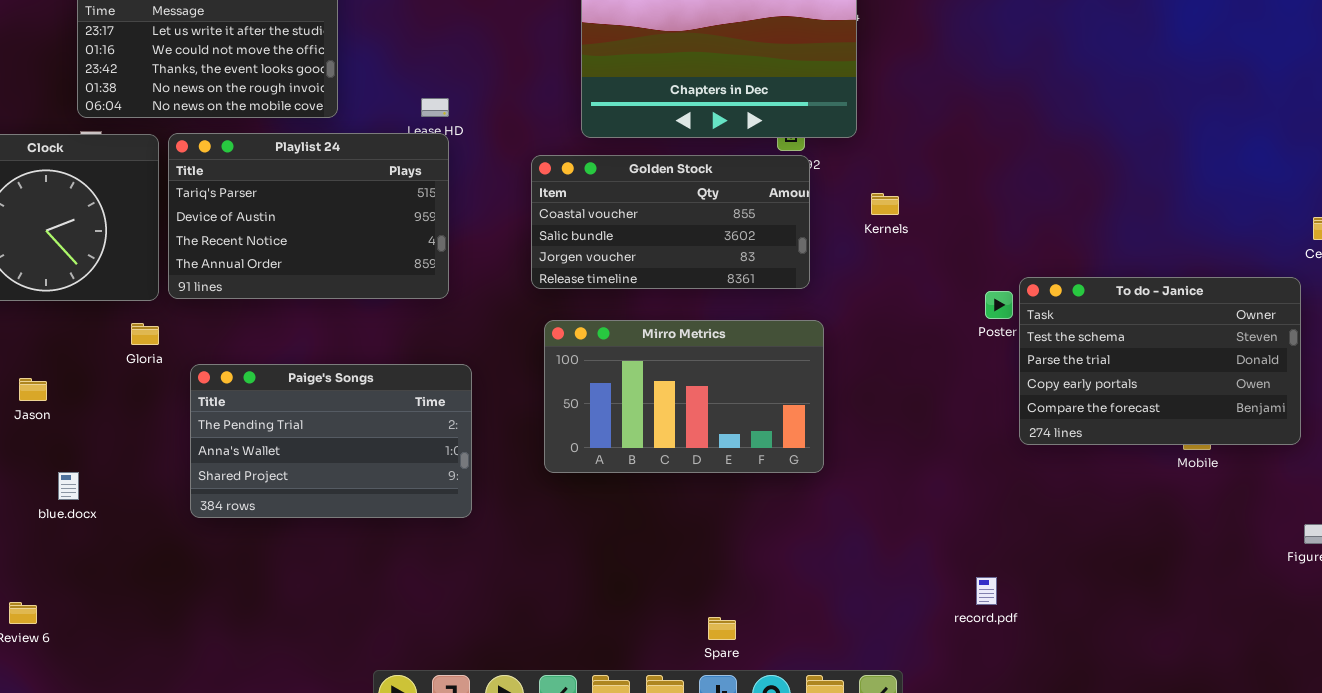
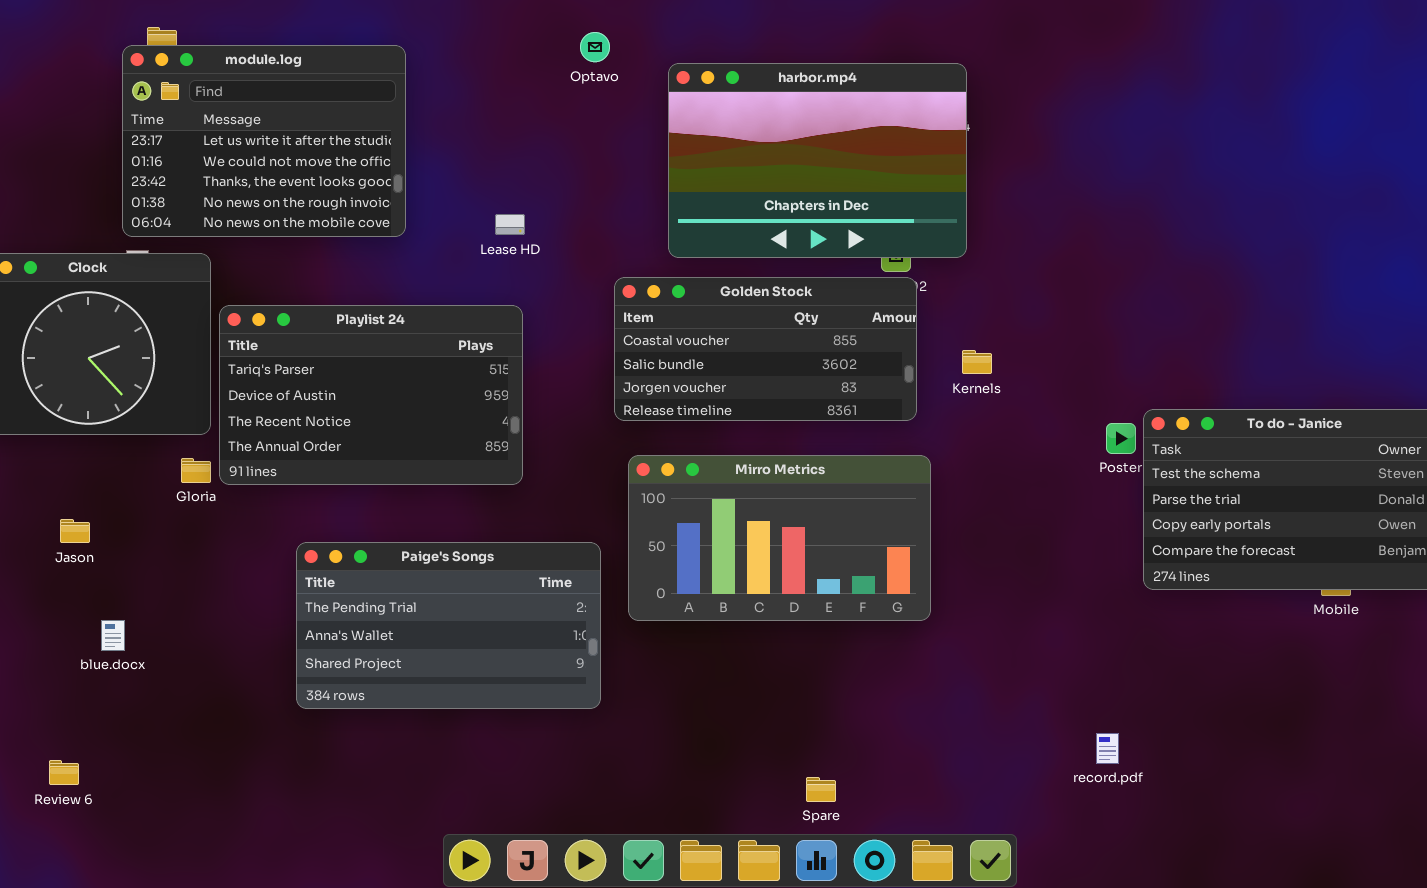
Playlist 24: [168,133,449,299] -> [219,305,523,485], moved
Kernels: [871,193,899,215] -> [962,350,992,374], moved
Paige's Songs: [190,364,472,518] -> [296,542,601,709], moved

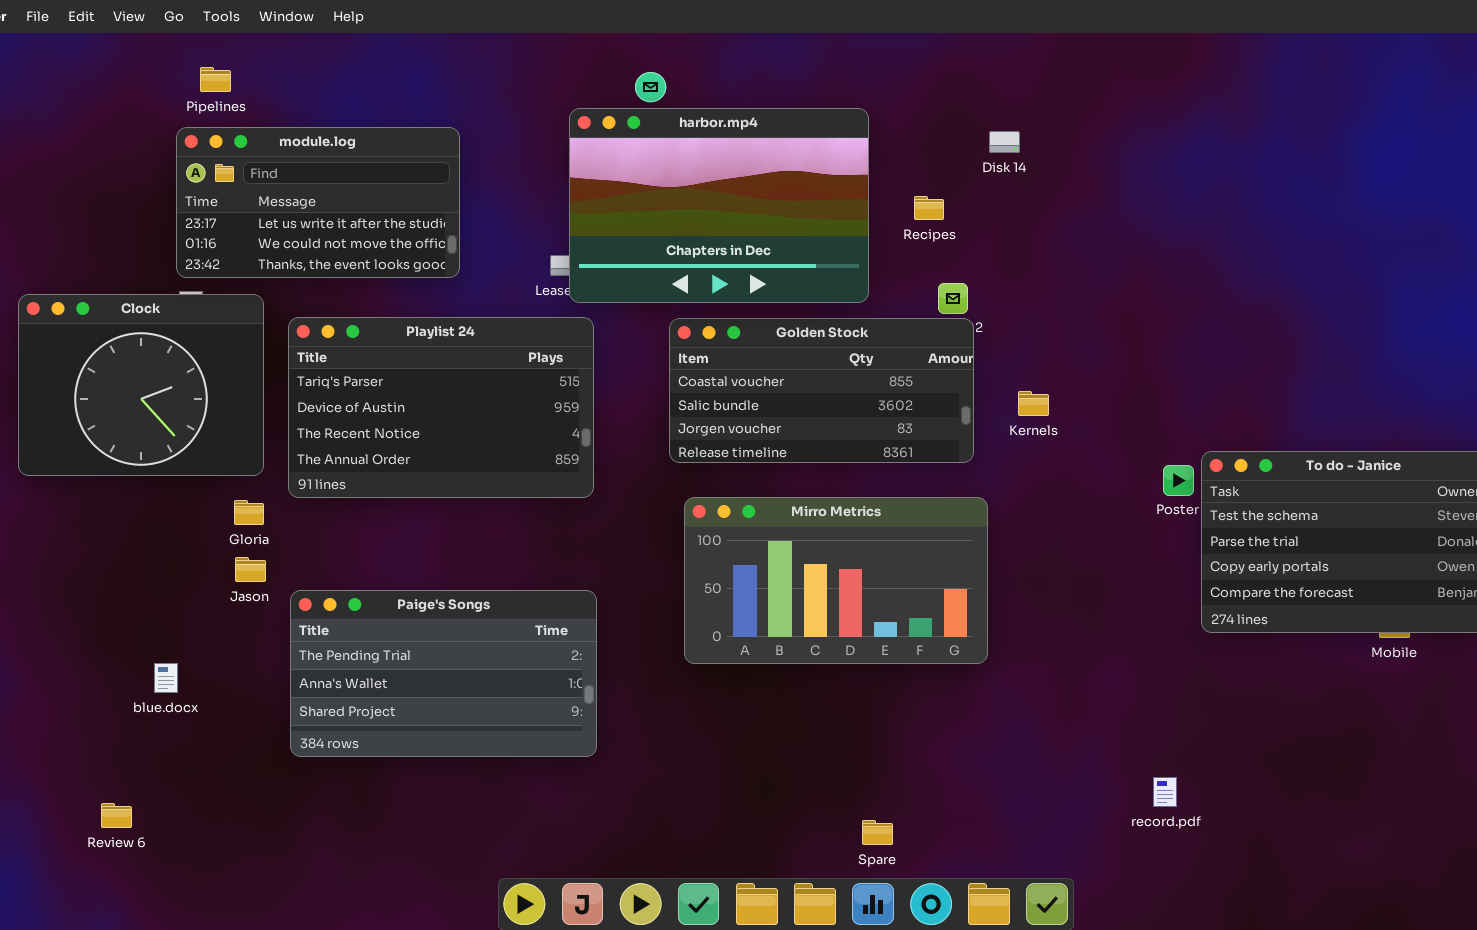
module.log: [122,45,406,237] -> [176,127,460,278], resized
harbor.mp4: [668,63,967,258] -> [569,108,869,303], moved
Playlist 24: [219,305,523,485] -> [288,317,594,498], moved
Jason: [60,519,90,543] -> [235,557,266,582], moved
Paige's Songs: [296,542,601,709] -> [290,590,597,757], moved

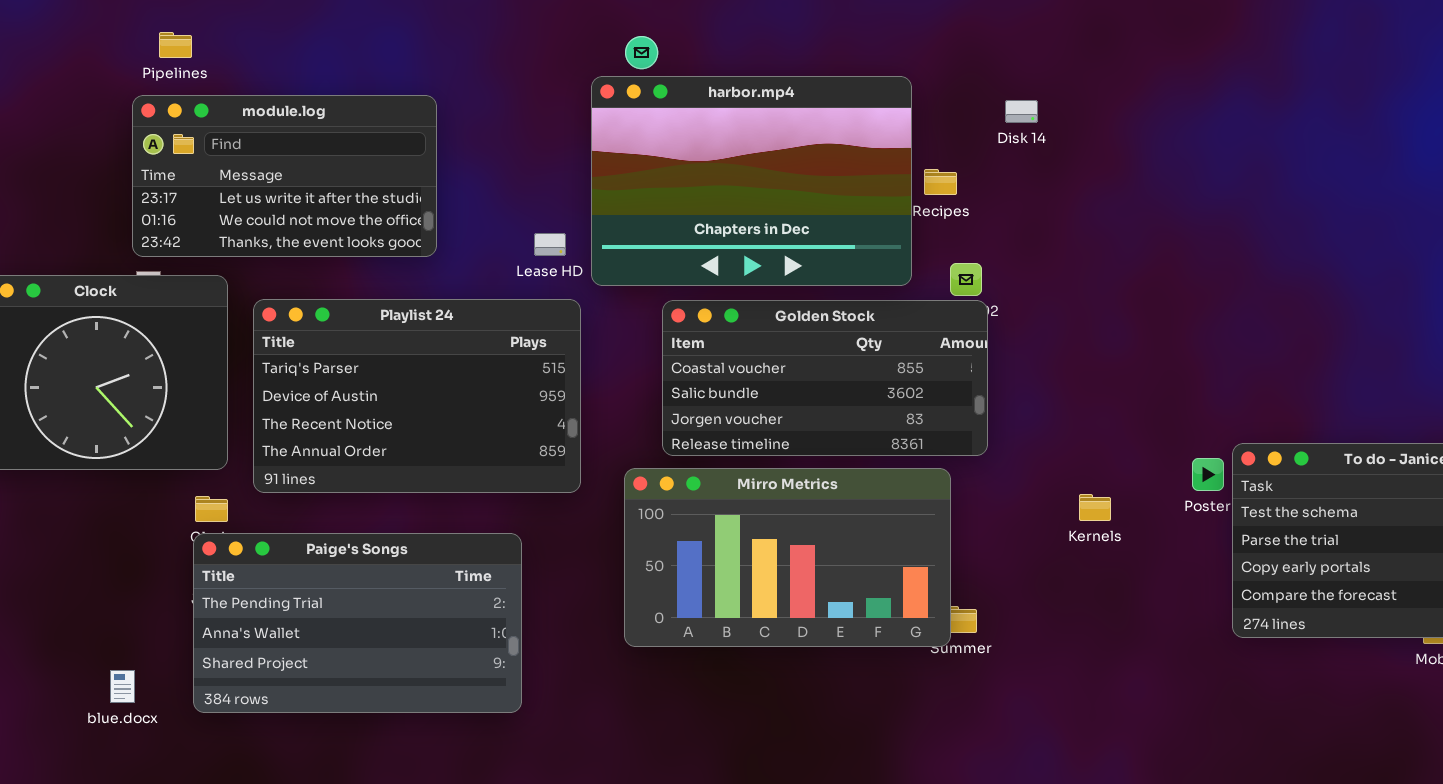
harbor.mp4: [569,108,869,303] -> [591,76,912,286], moved
Kernels: [1018,391,1049,416] -> [1079,494,1111,521], moved
Mirro Metrics: [684,497,988,664] -> [624,468,951,647], moved
Paige's Songs: [290,590,597,757] -> [193,533,522,713], moved

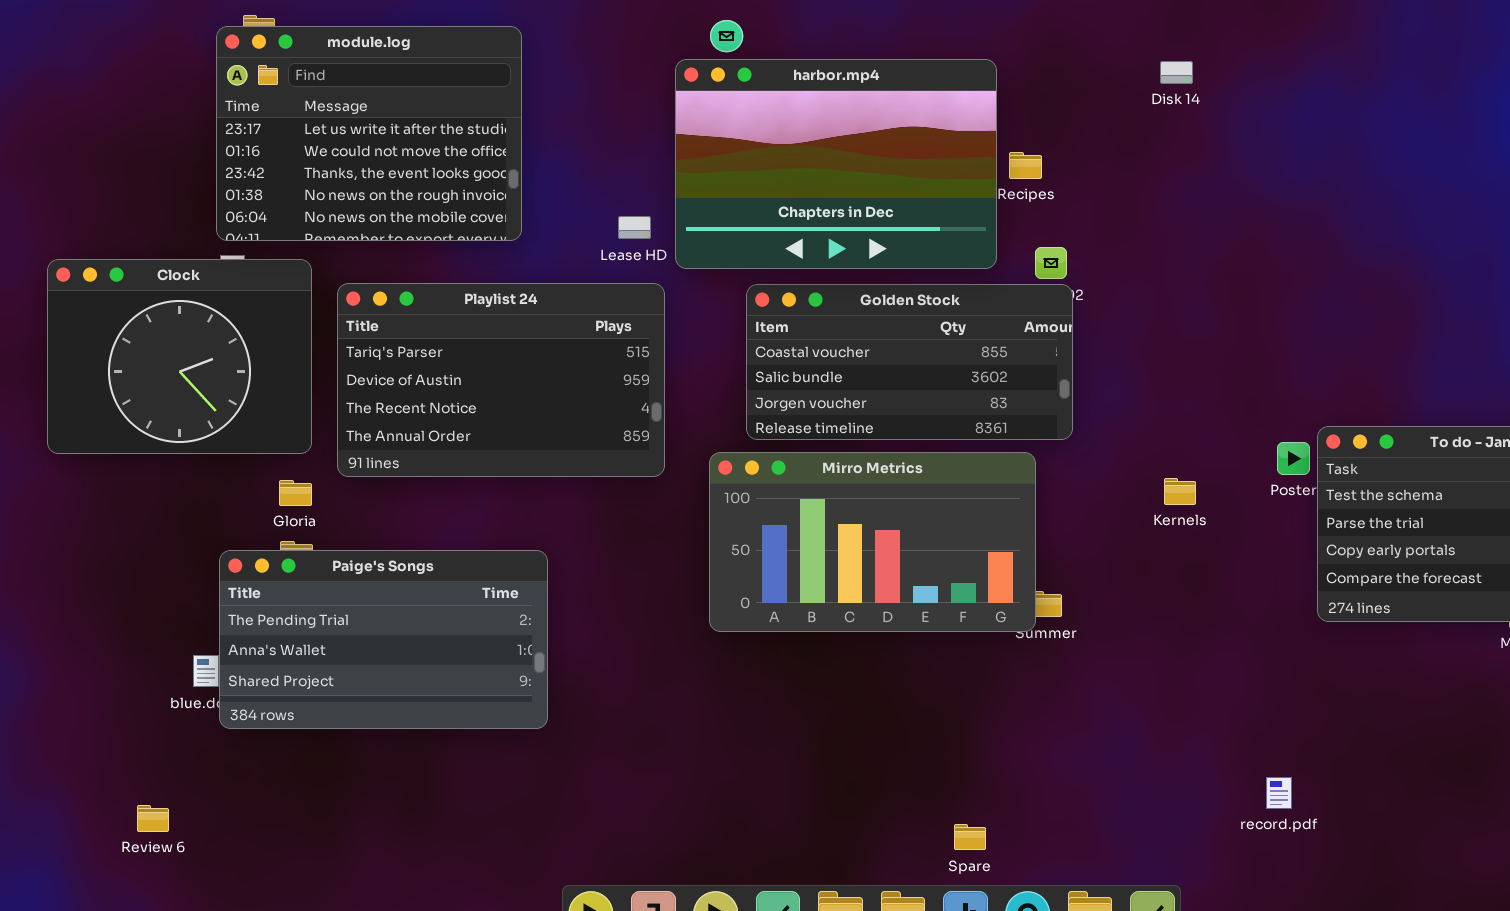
module.log: [132,95,437,257] -> [216,26,522,241], resized
Disk 14: [1005,100,1038,123] -> [1160,61,1193,84], moved
Paige's Songs: [193,533,522,713] -> [219,550,548,729], moved

